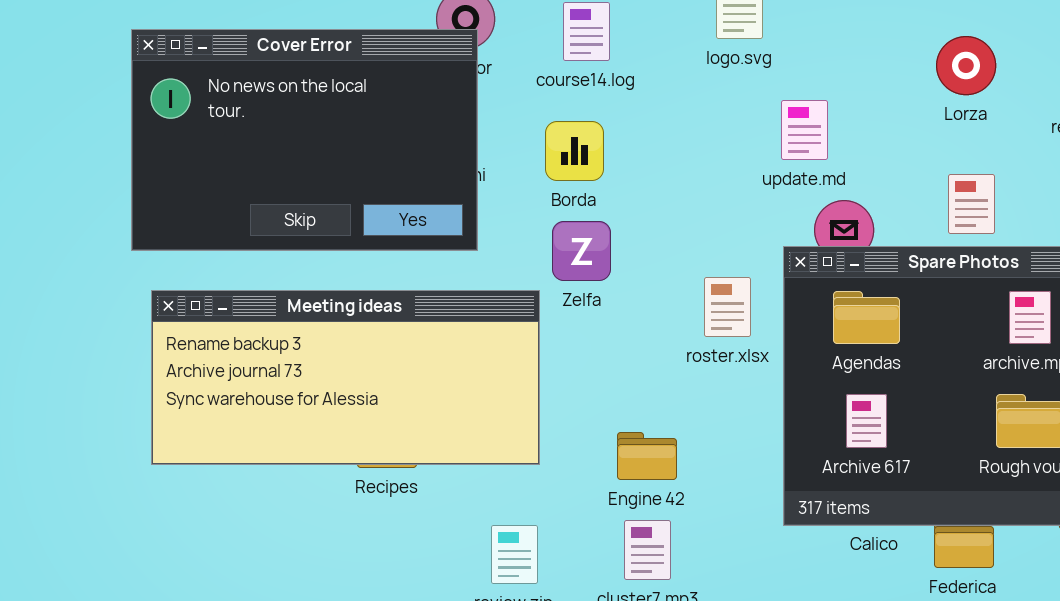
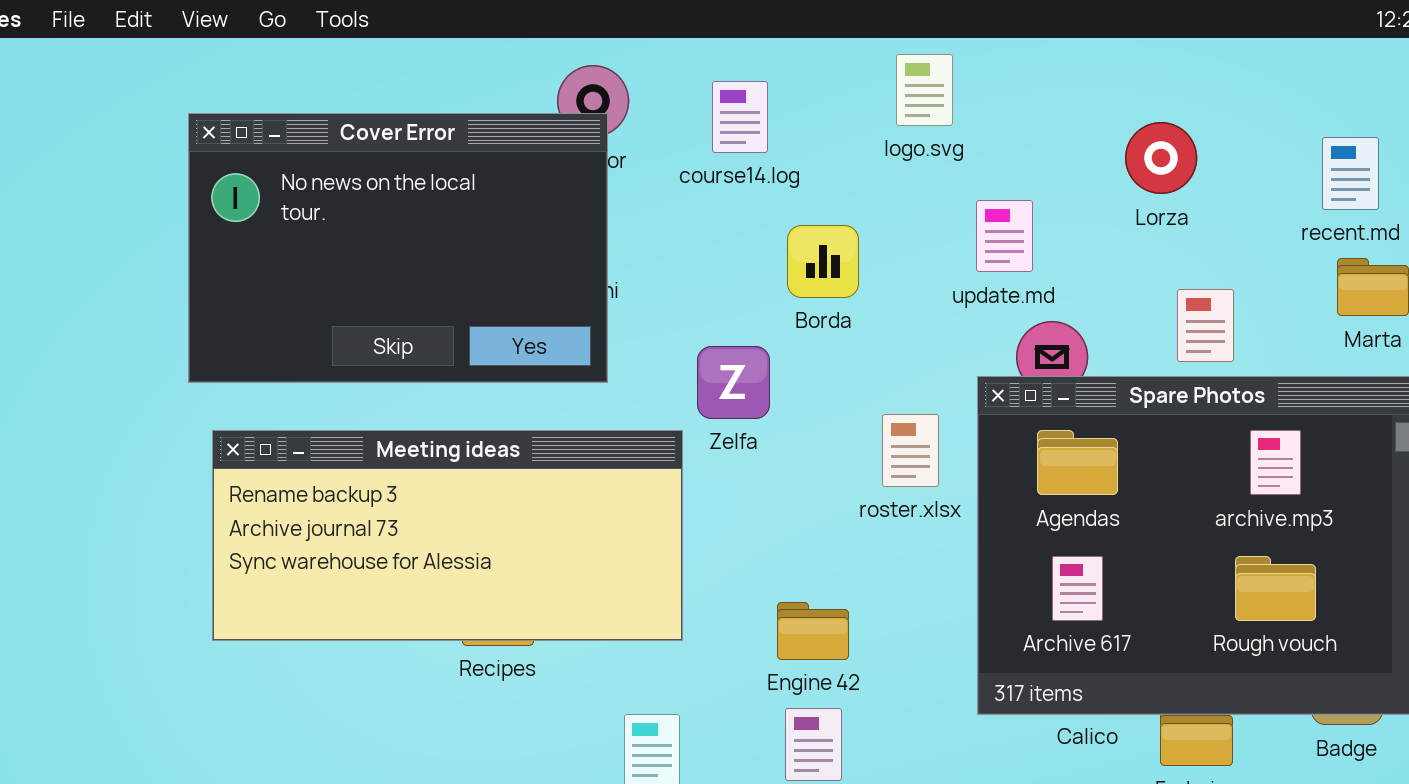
Lorza: [936,36,996,95] -> [1125,122,1197,194], moved
Borda: [545,121,604,181] -> [787,225,859,298], moved

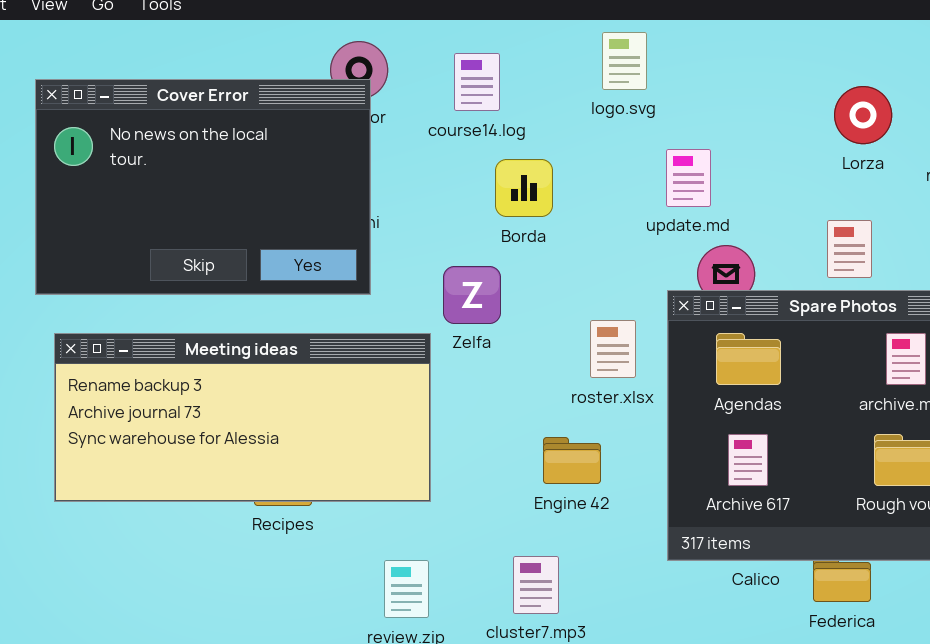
Lorza: [1125,122,1197,194] -> [834,86,892,144], moved
Borda: [787,225,859,298] -> [495,159,553,217], moved
Engine 42: [777,602,849,660] -> [543,437,601,484], moved

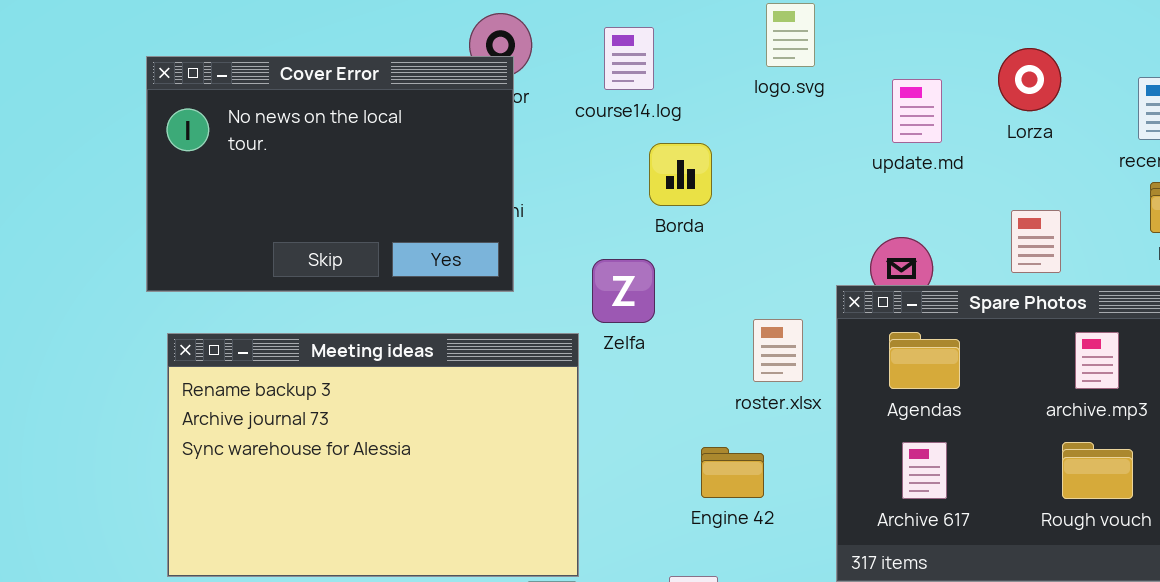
Lorza: [834,86,892,144] -> [998,48,1061,111], moved
update.md: [666,149,711,207] -> [892,79,942,143], moved
Meeting ideas: [54,333,431,502] -> [167,333,579,577], resized

